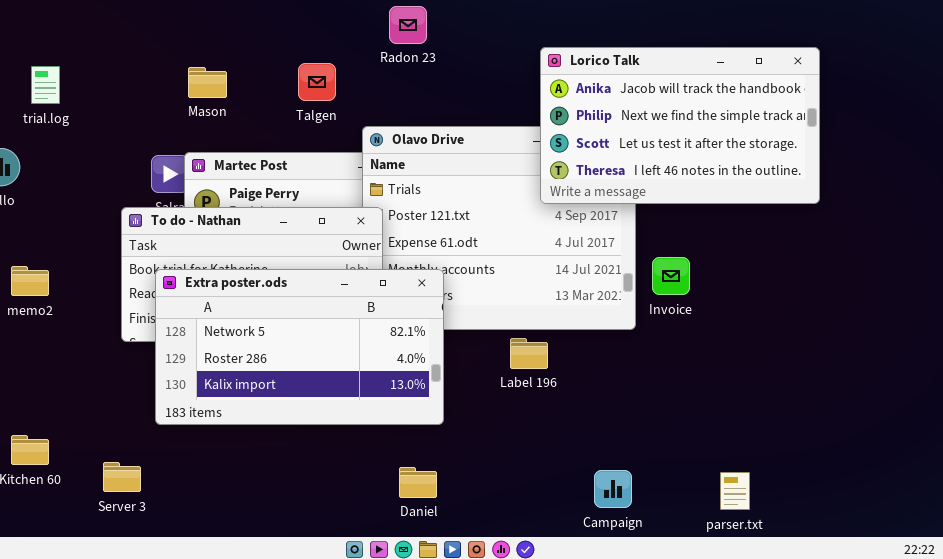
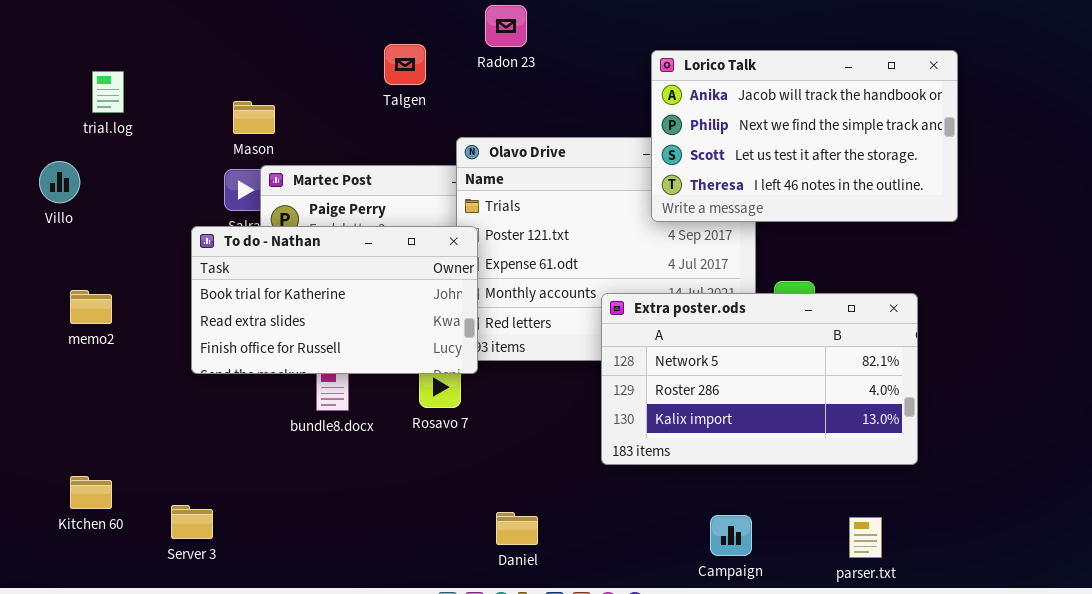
Talgen: [298,63,336,101] -> [384,44,426,85], moved
Mason: [188,67,227,98] -> [233,101,275,134], moved
Extra poster.ods: [155,269,444,425] -> [601,293,918,465], moved

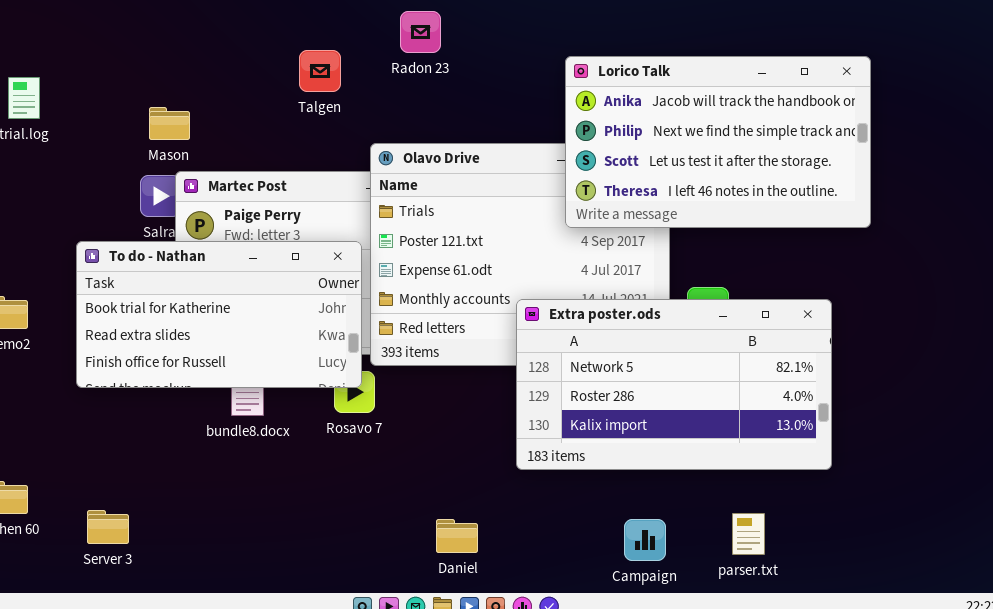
To do - Nathan: [191,226,478,374] -> [76,241,362,388], moved
Daniel: [496,512,538,545] -> [436,519,478,553], moved
parser.txt: [849,517,882,558] -> [732,513,765,555], moved

